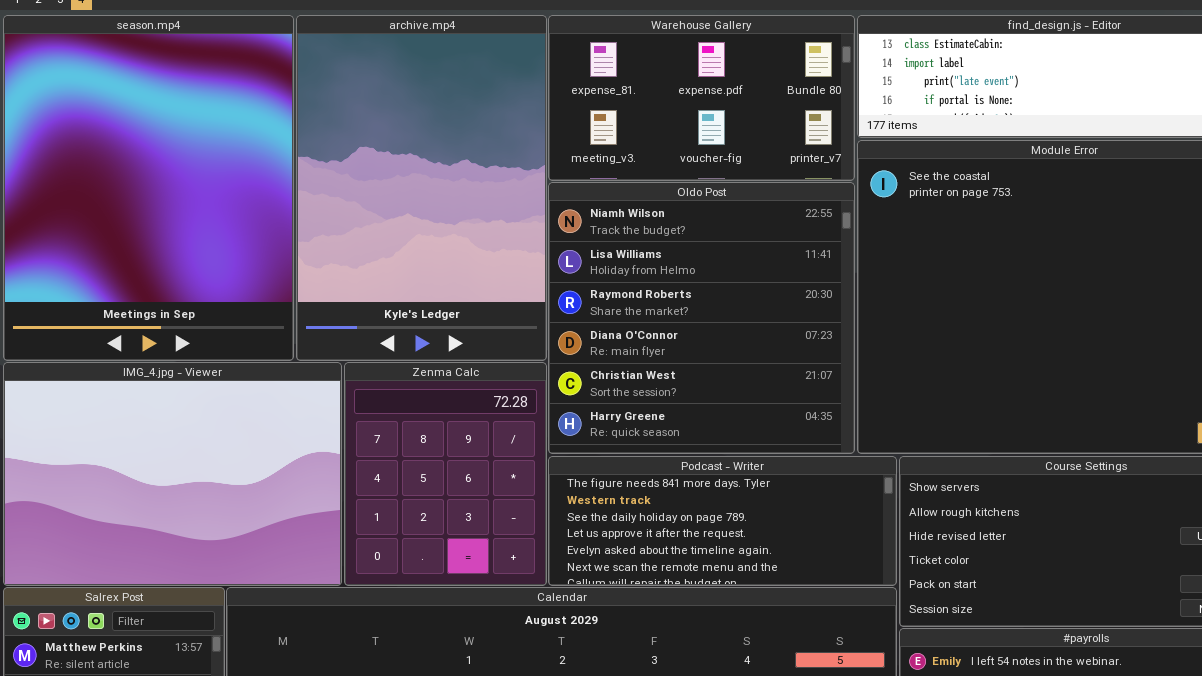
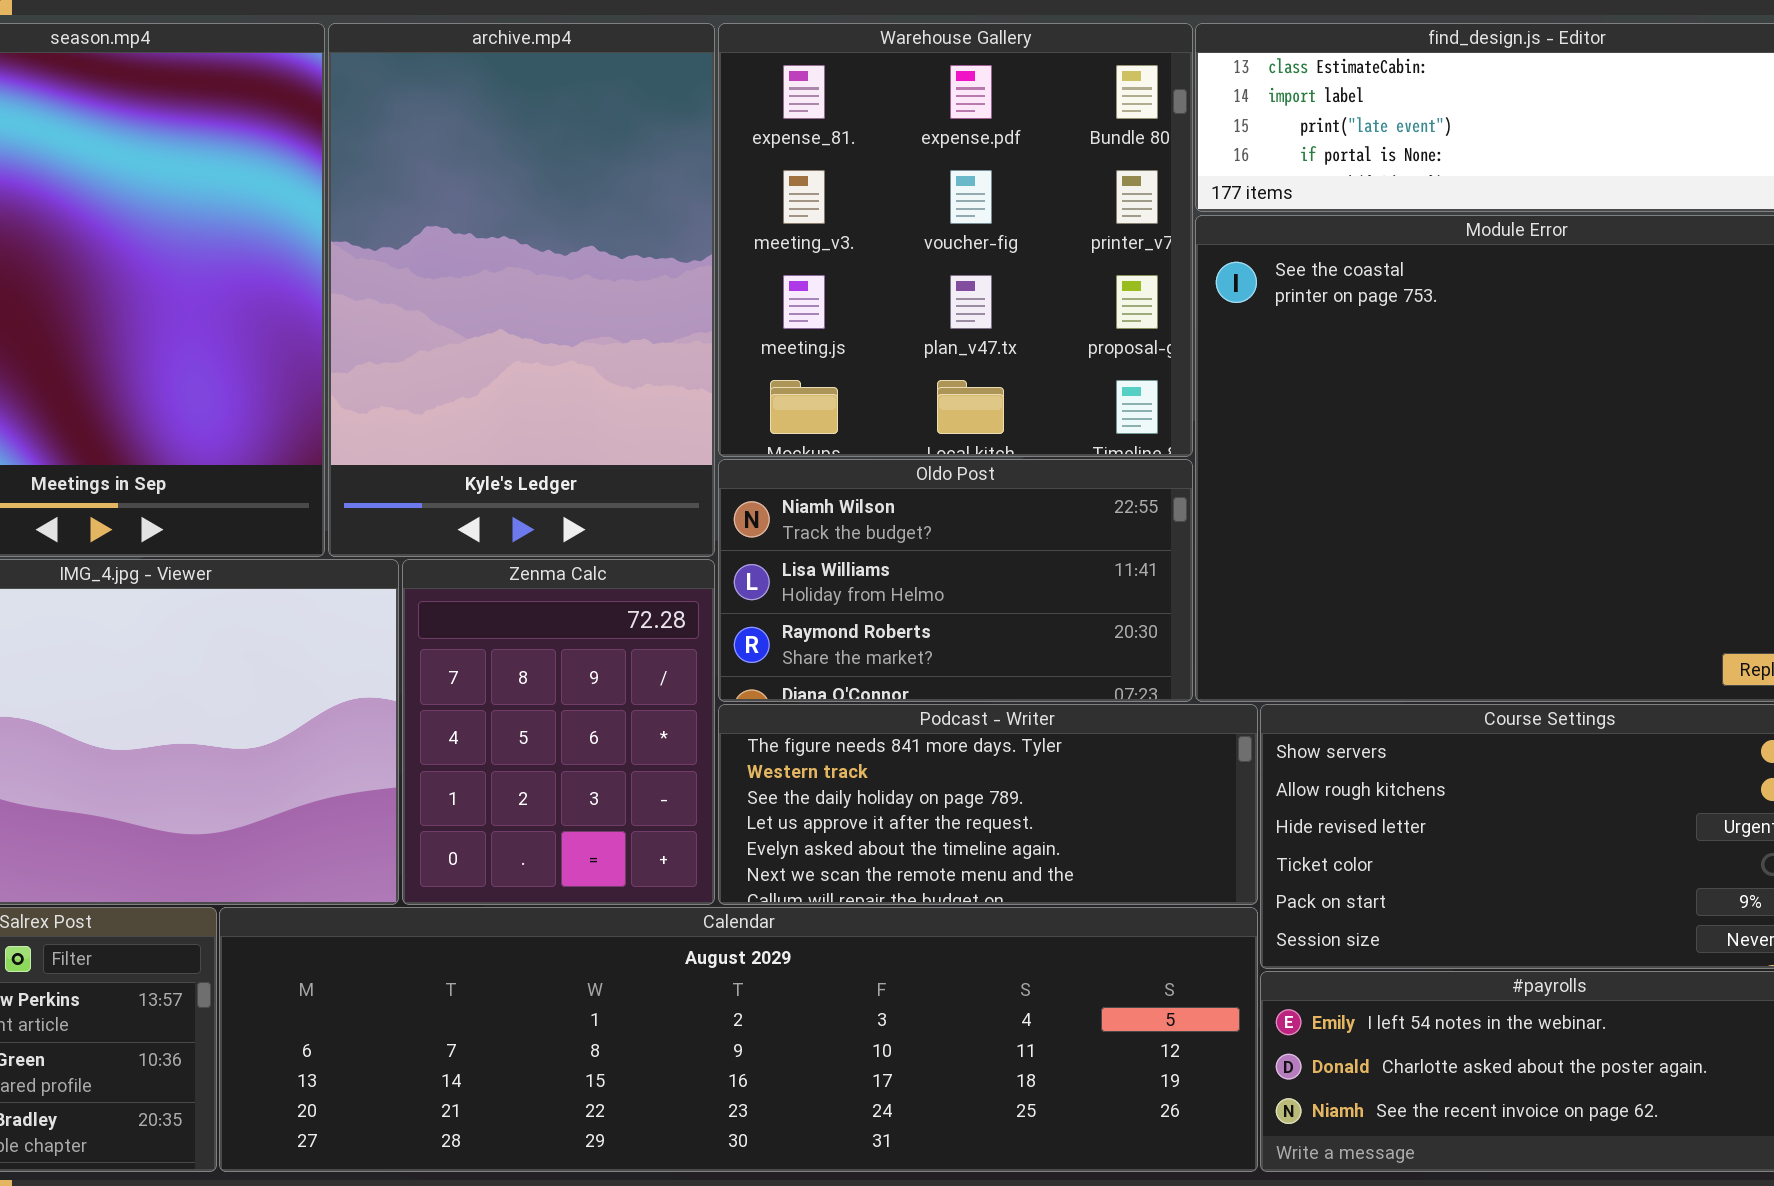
Warehouse Gallery: [548,15,855,181] -> [718,23,1193,457], resized
Oldo Post: [548,182,855,454] -> [718,459,1193,702], resized

